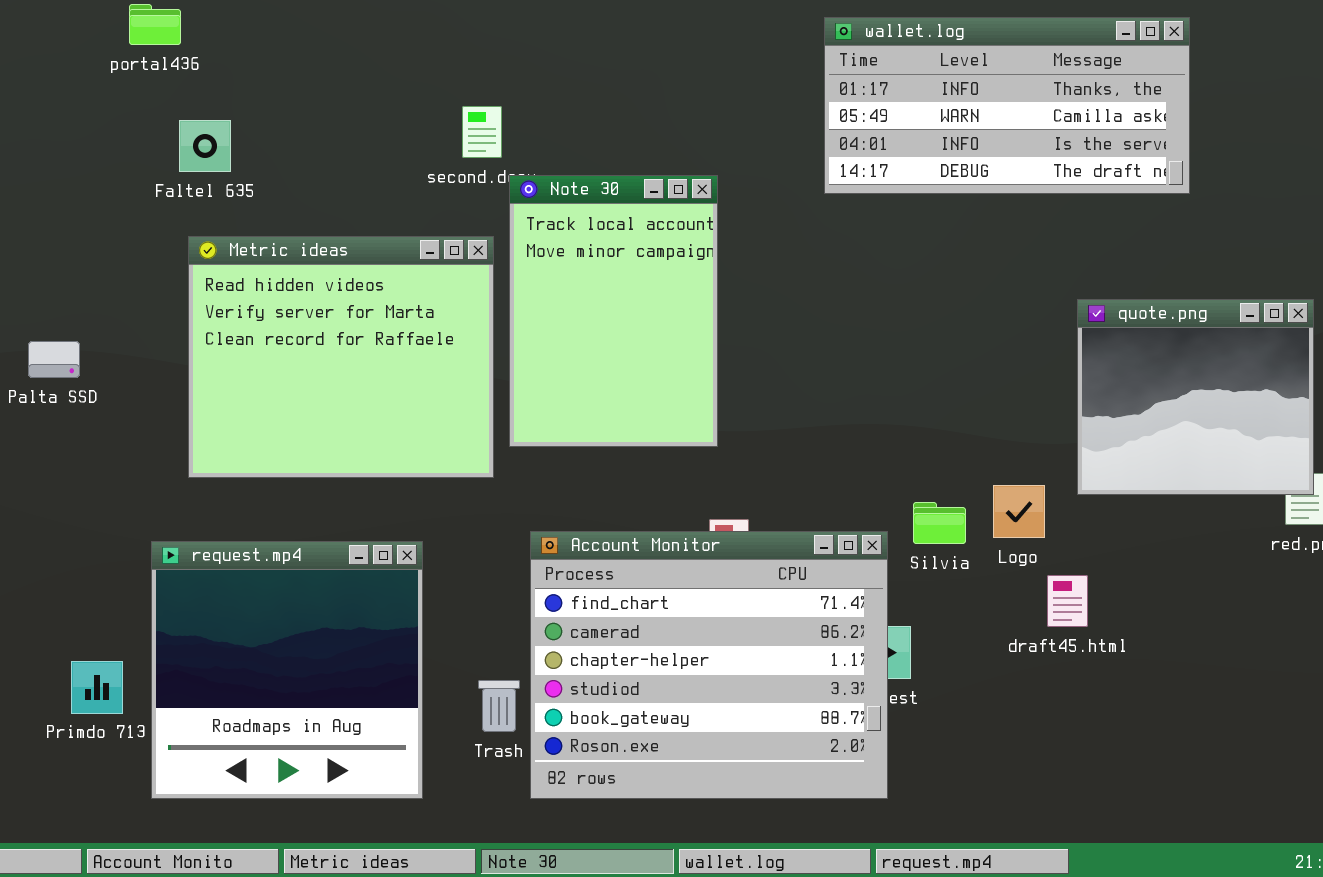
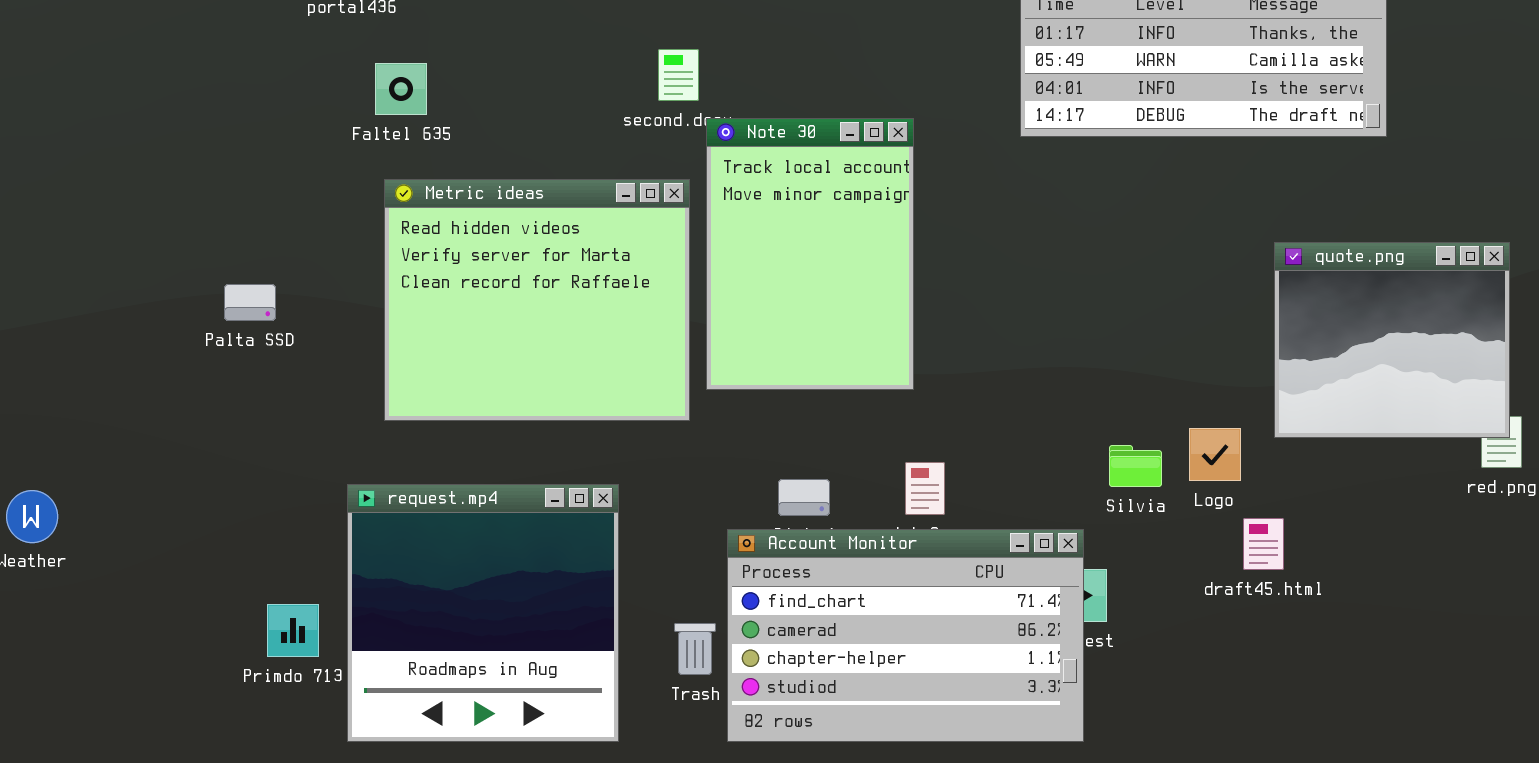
Account Monitor: [530,531,888,799] -> [727,529,1084,742], resized

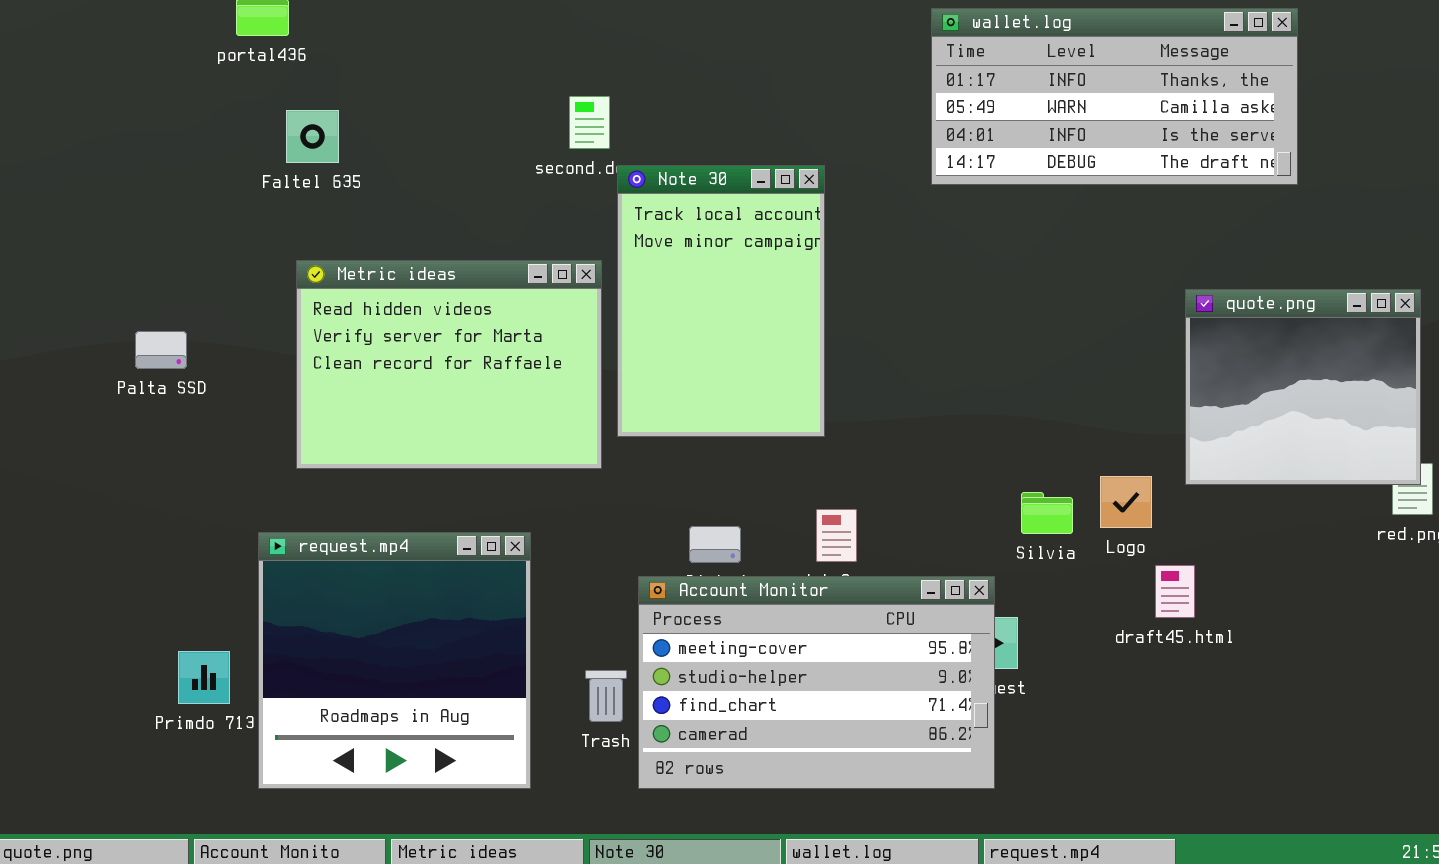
Metric ideas: [384,179,690,421] -> [296,260,602,469], resized
Account Monitor: [727,529,1084,742] -> [638,576,995,789], scrolled up 2 rows

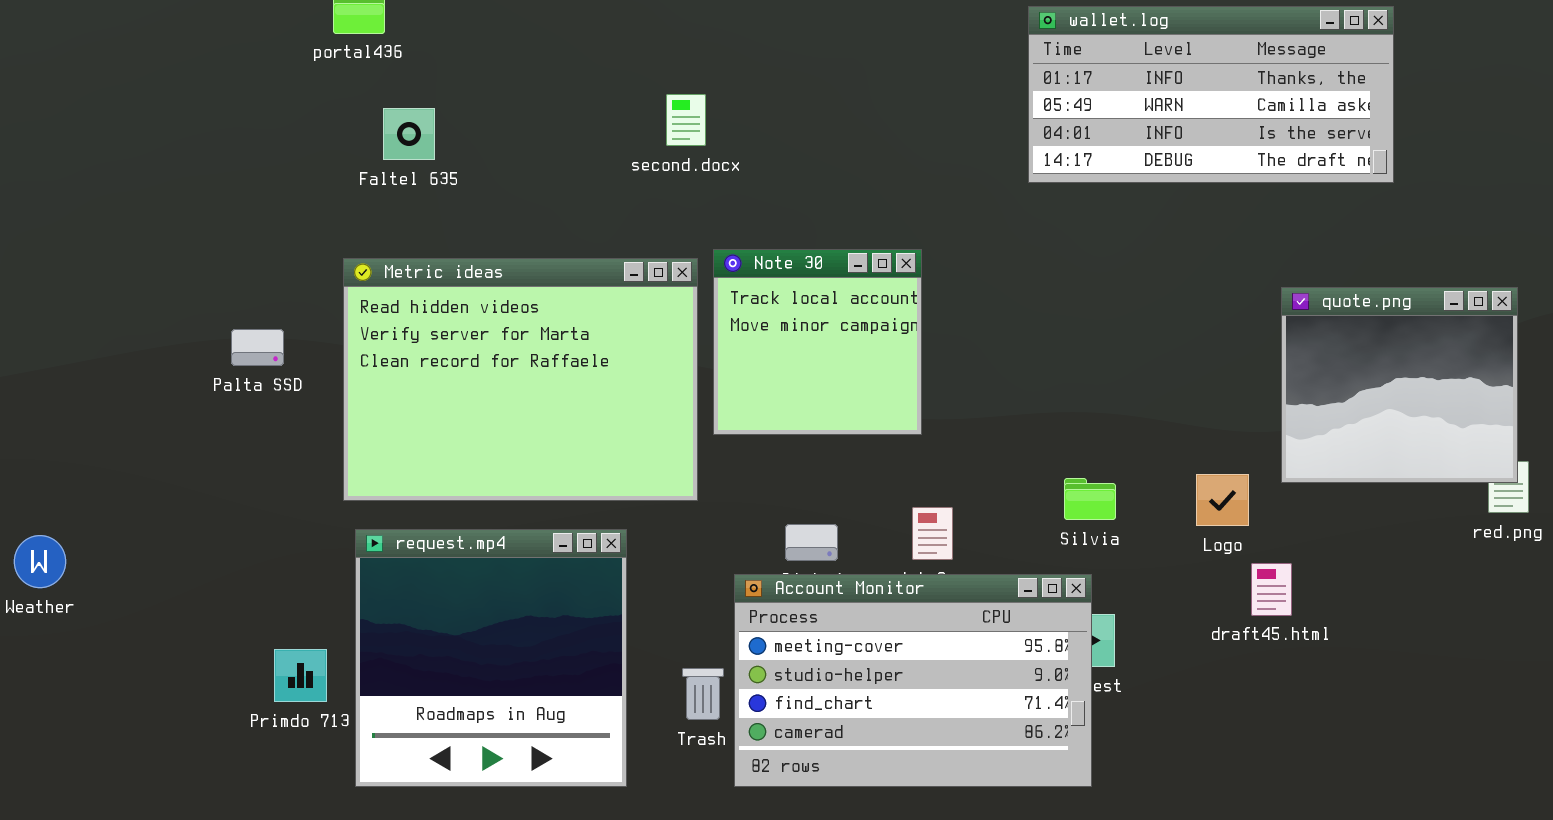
Note 30: [617,165,825,437] -> [713,249,922,435], resized
Metric ideas: [296,260,602,469] -> [343,258,698,501], resized
Silvia: [1021,492,1073,534] -> [1064,478,1116,520], moved

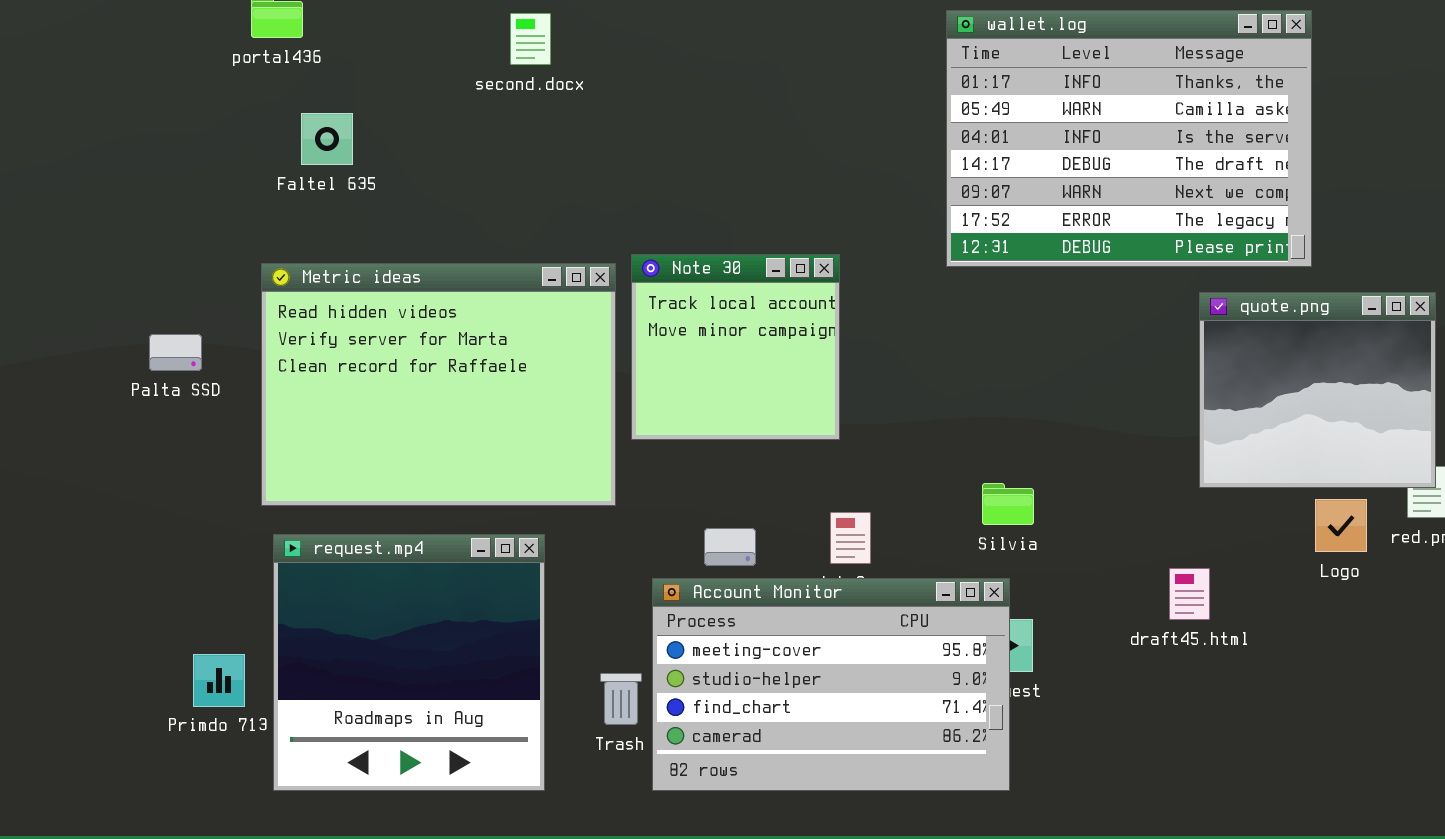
wallet.log: [1028,6,1394,183] -> [946,10,1312,267], resized
second.docx: [666,94,706,146] -> [510,13,551,65], moved
Logo: [1196,474,1249,526] -> [1315,499,1367,552], moved

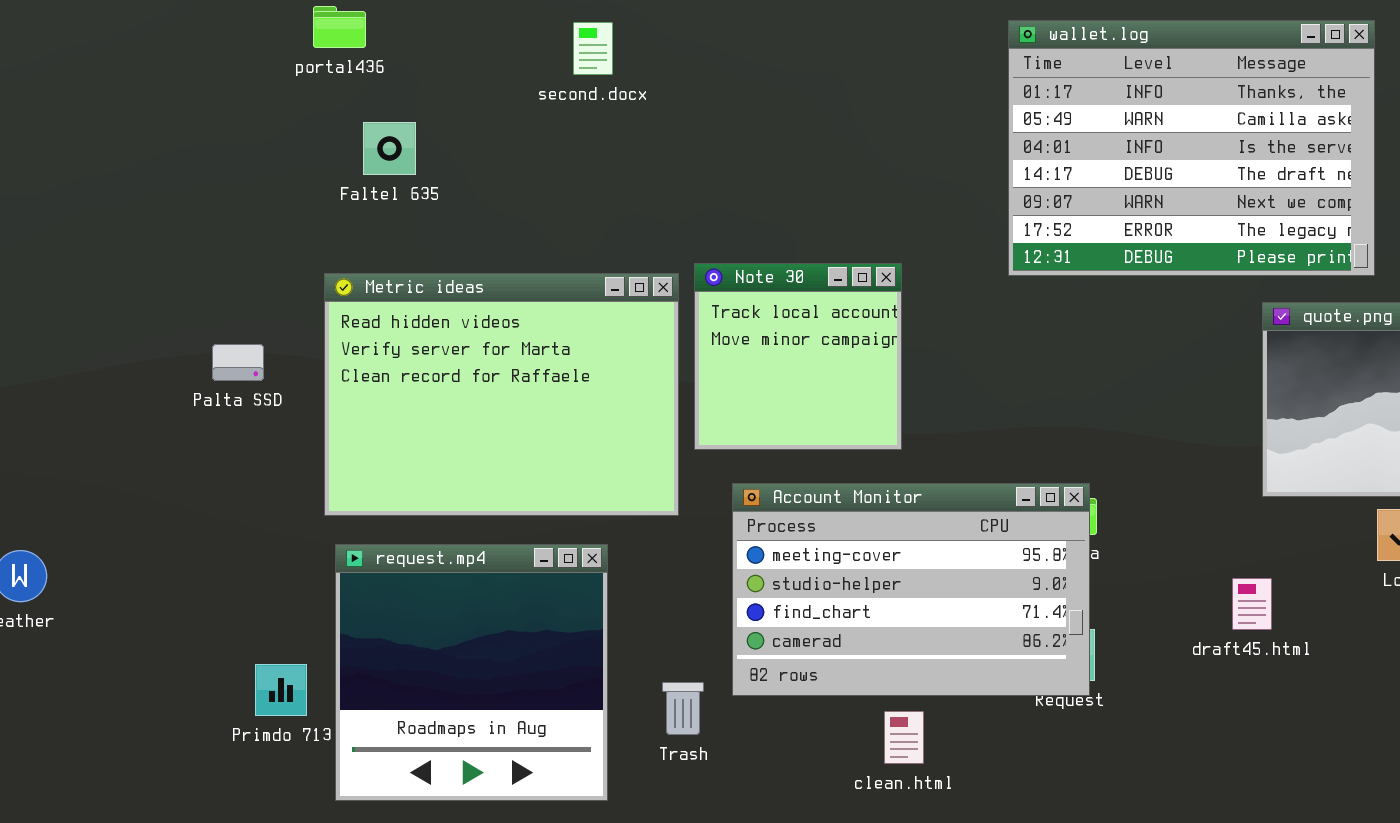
Account Monitor: [652,578,1010,791] -> [732,483,1090,696], moved

